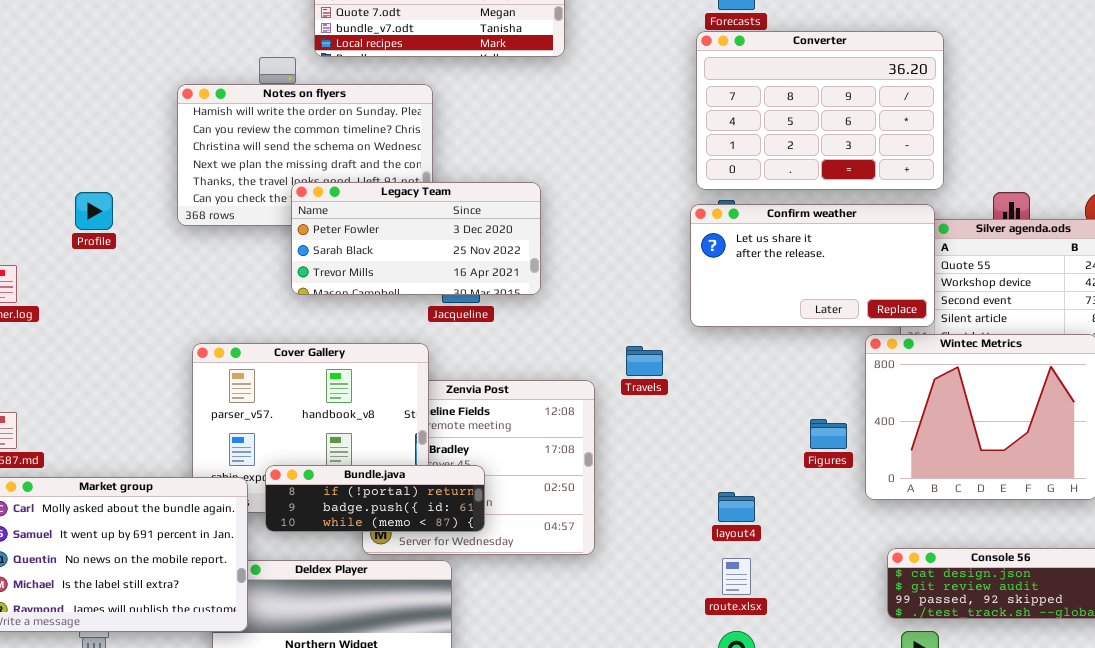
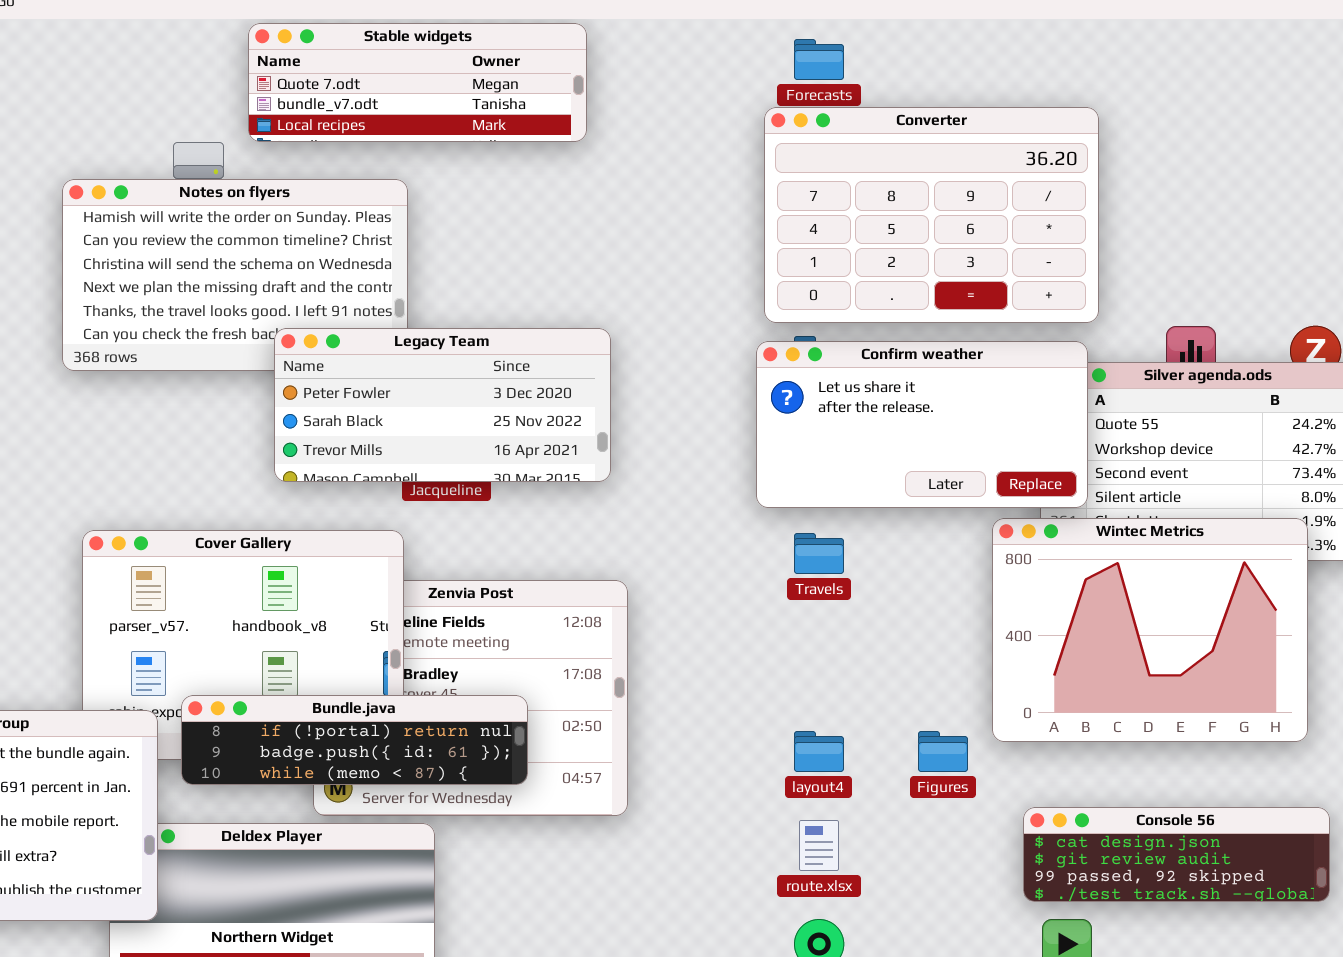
Legacy Team: [291,182,541,295] -> [274,328,611,482], moved
Travels: [626,346,663,376] -> [794,533,844,574], moved
Figures: [810,419,847,449] -> [918,731,968,772], moved
Bundle.java: [265,465,485,532] -> [181,695,528,785], resized

